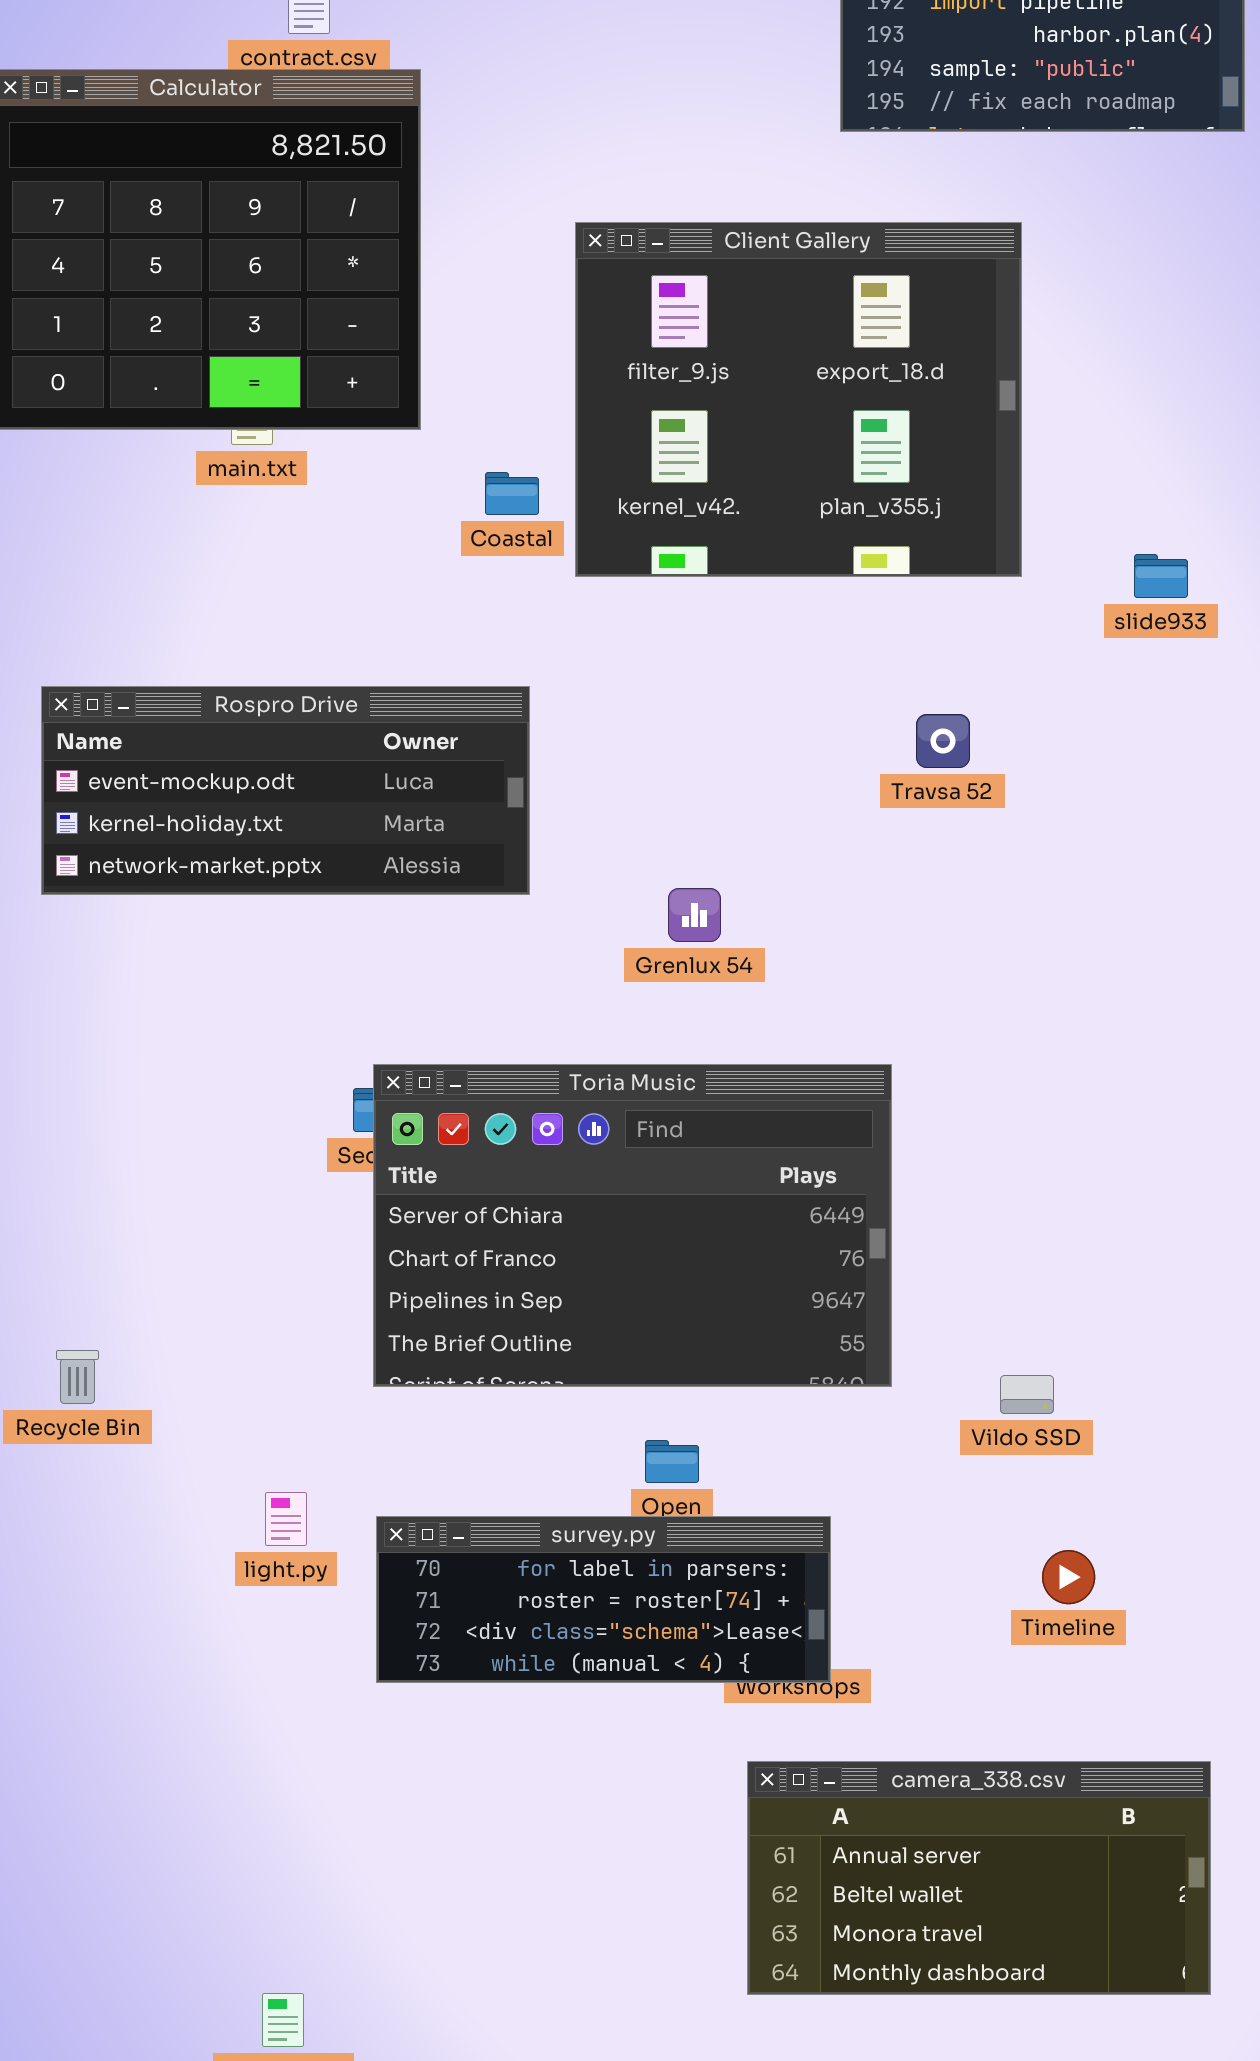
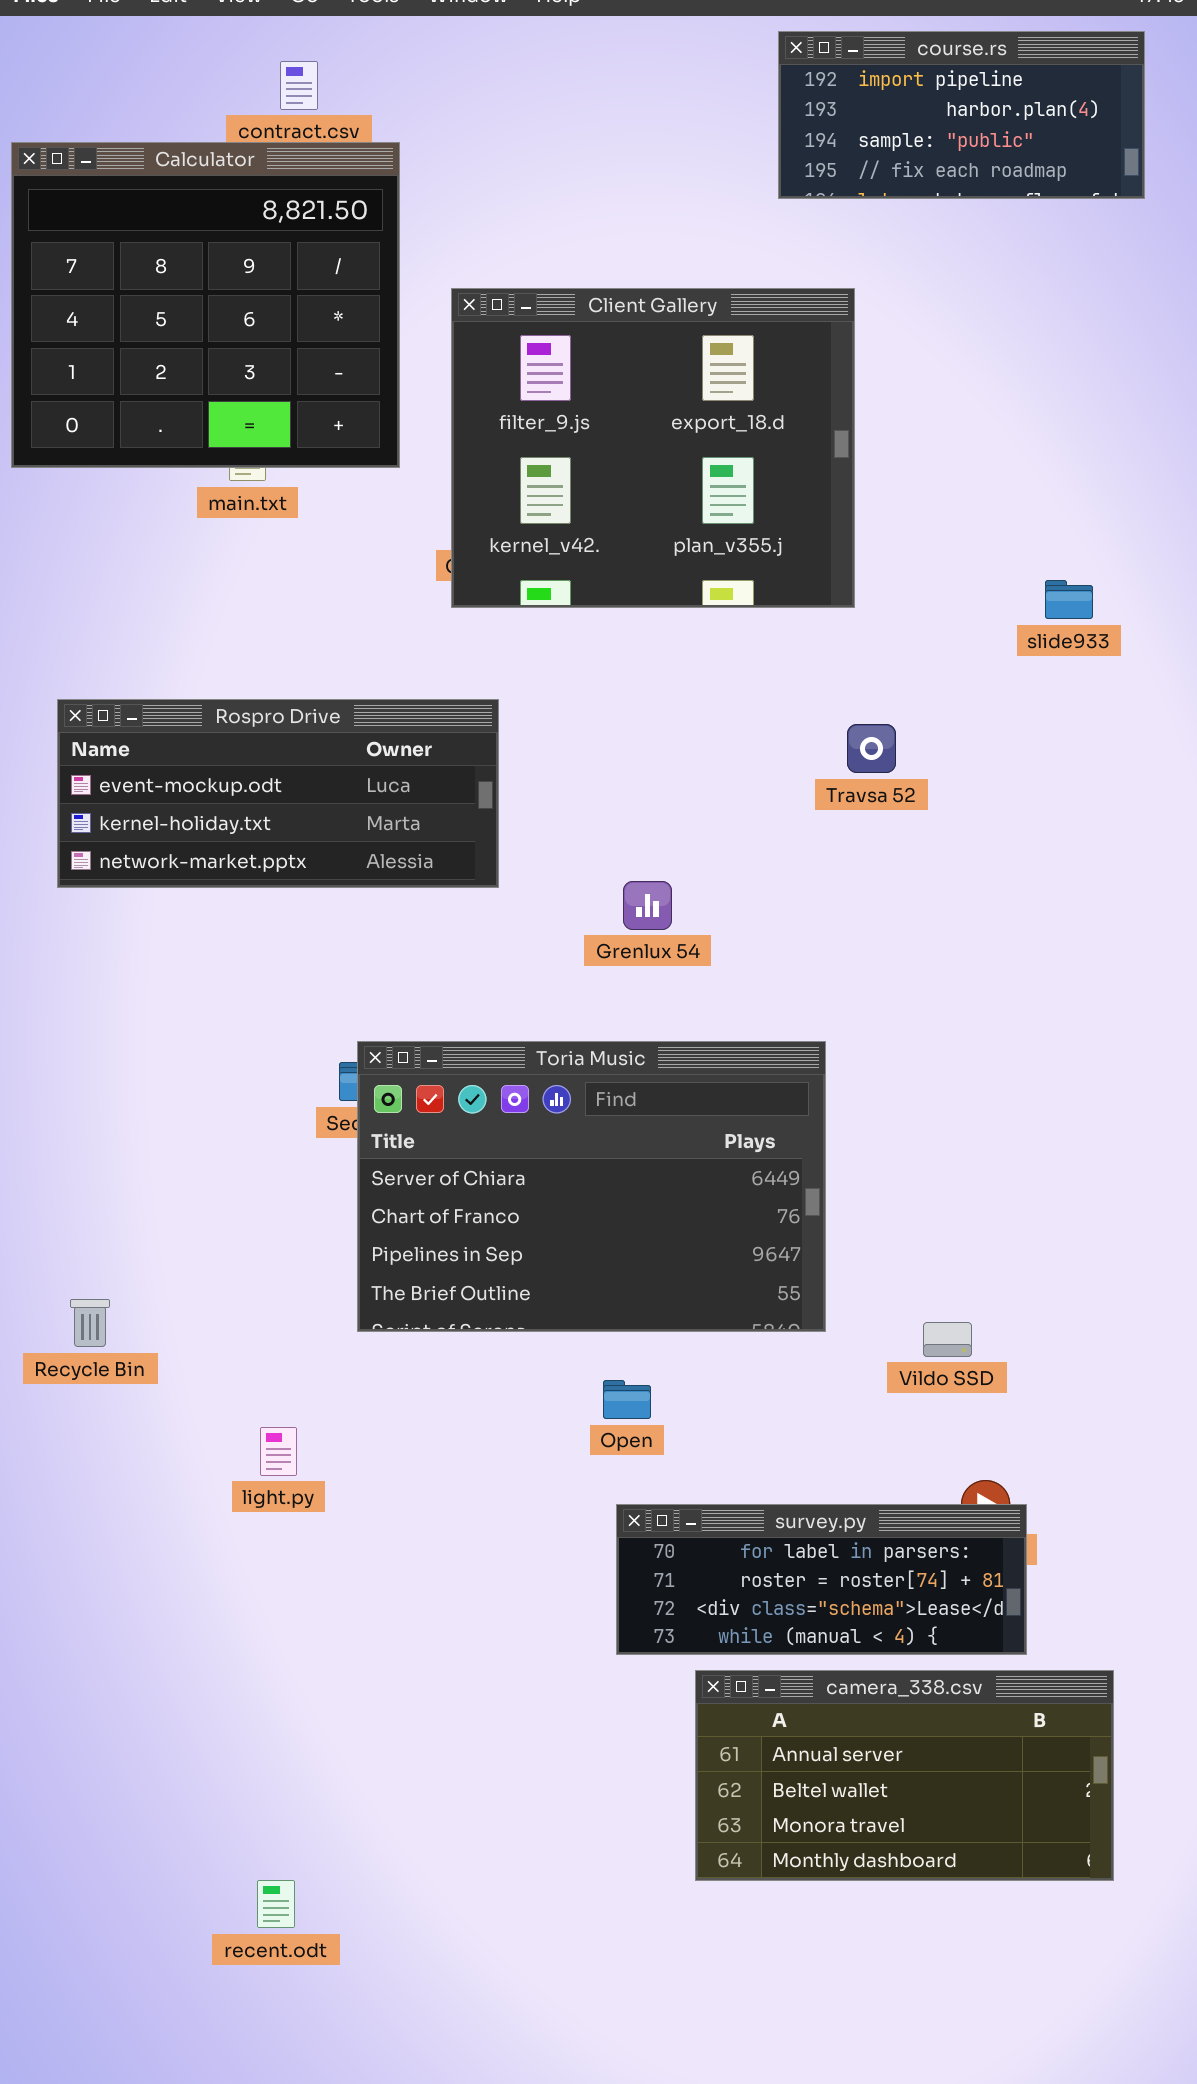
Client Gallery: [575,222,1022,577] -> [451,288,855,608], moved
survey.py: [376,1516,831,1683] -> [616,1504,1027,1655], moved

